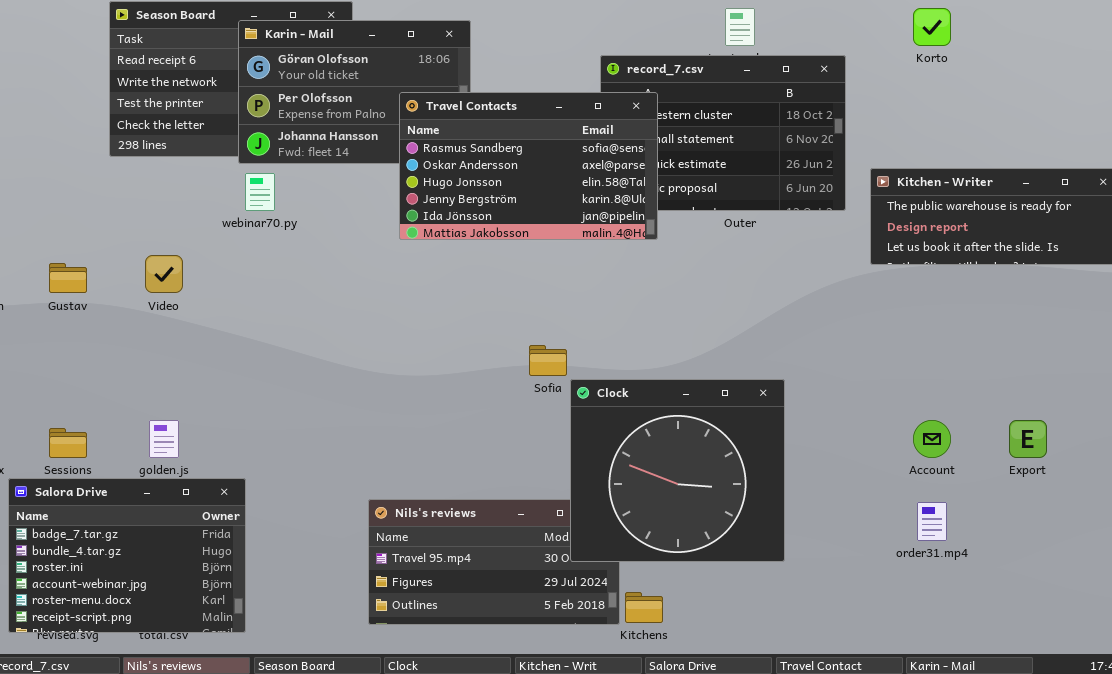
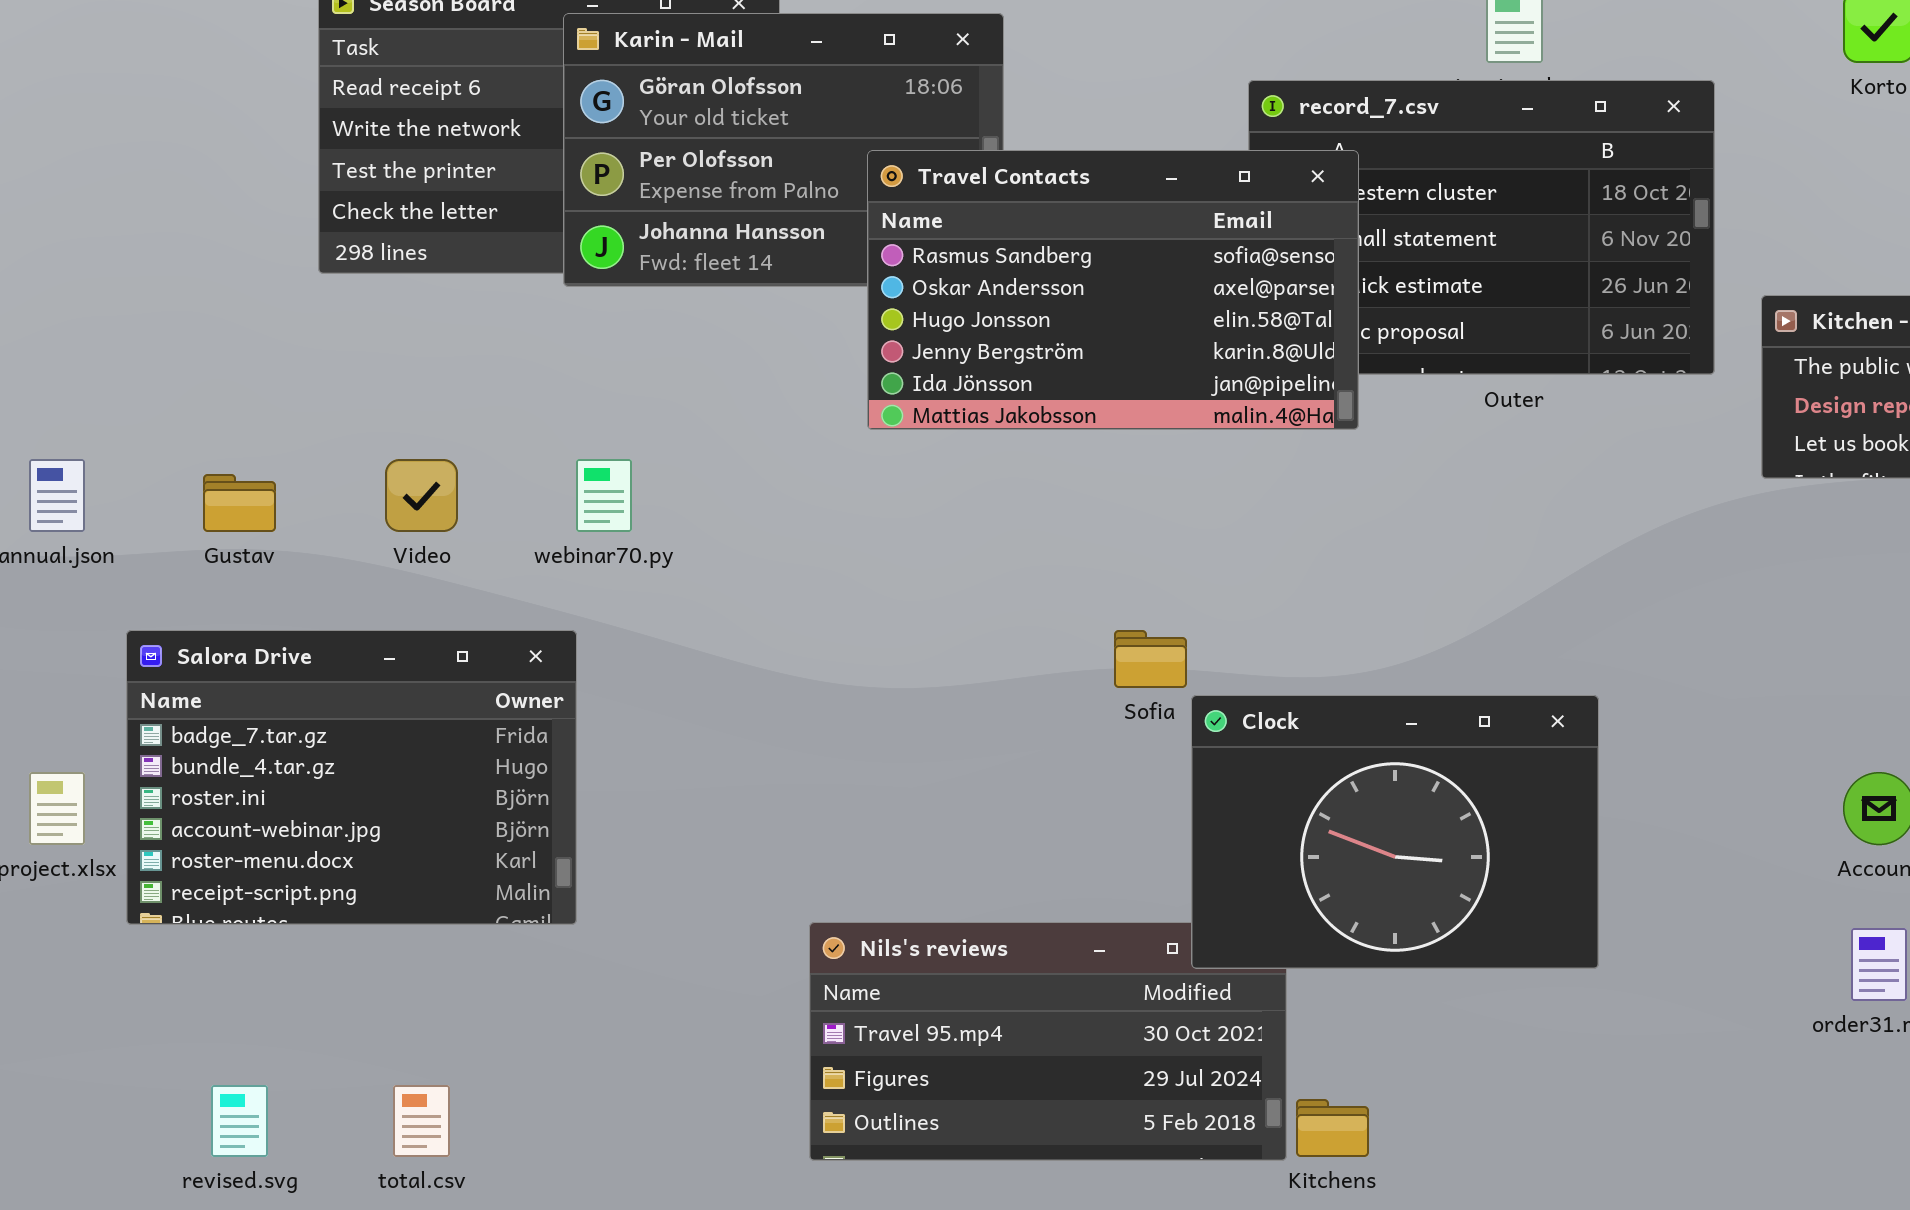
webinar70.py: [245,173,275,211] -> [576,459,632,532], moved
Clock: [570,379,785,562] -> [1191,695,1599,969], resized
Salora Drive: [8,478,246,633] -> [126,630,577,925], moved

